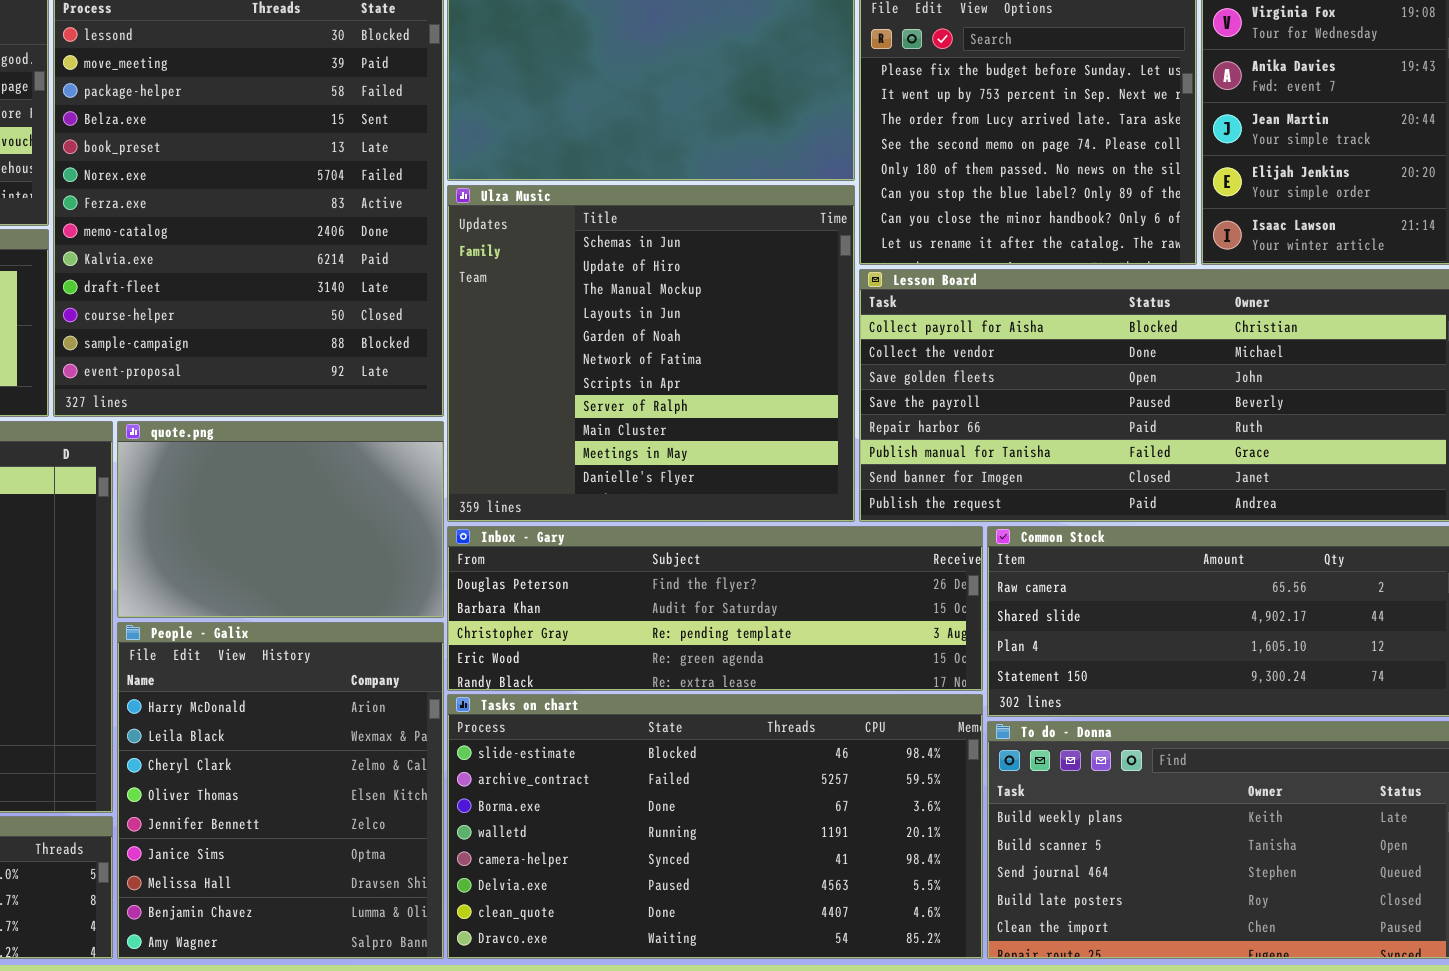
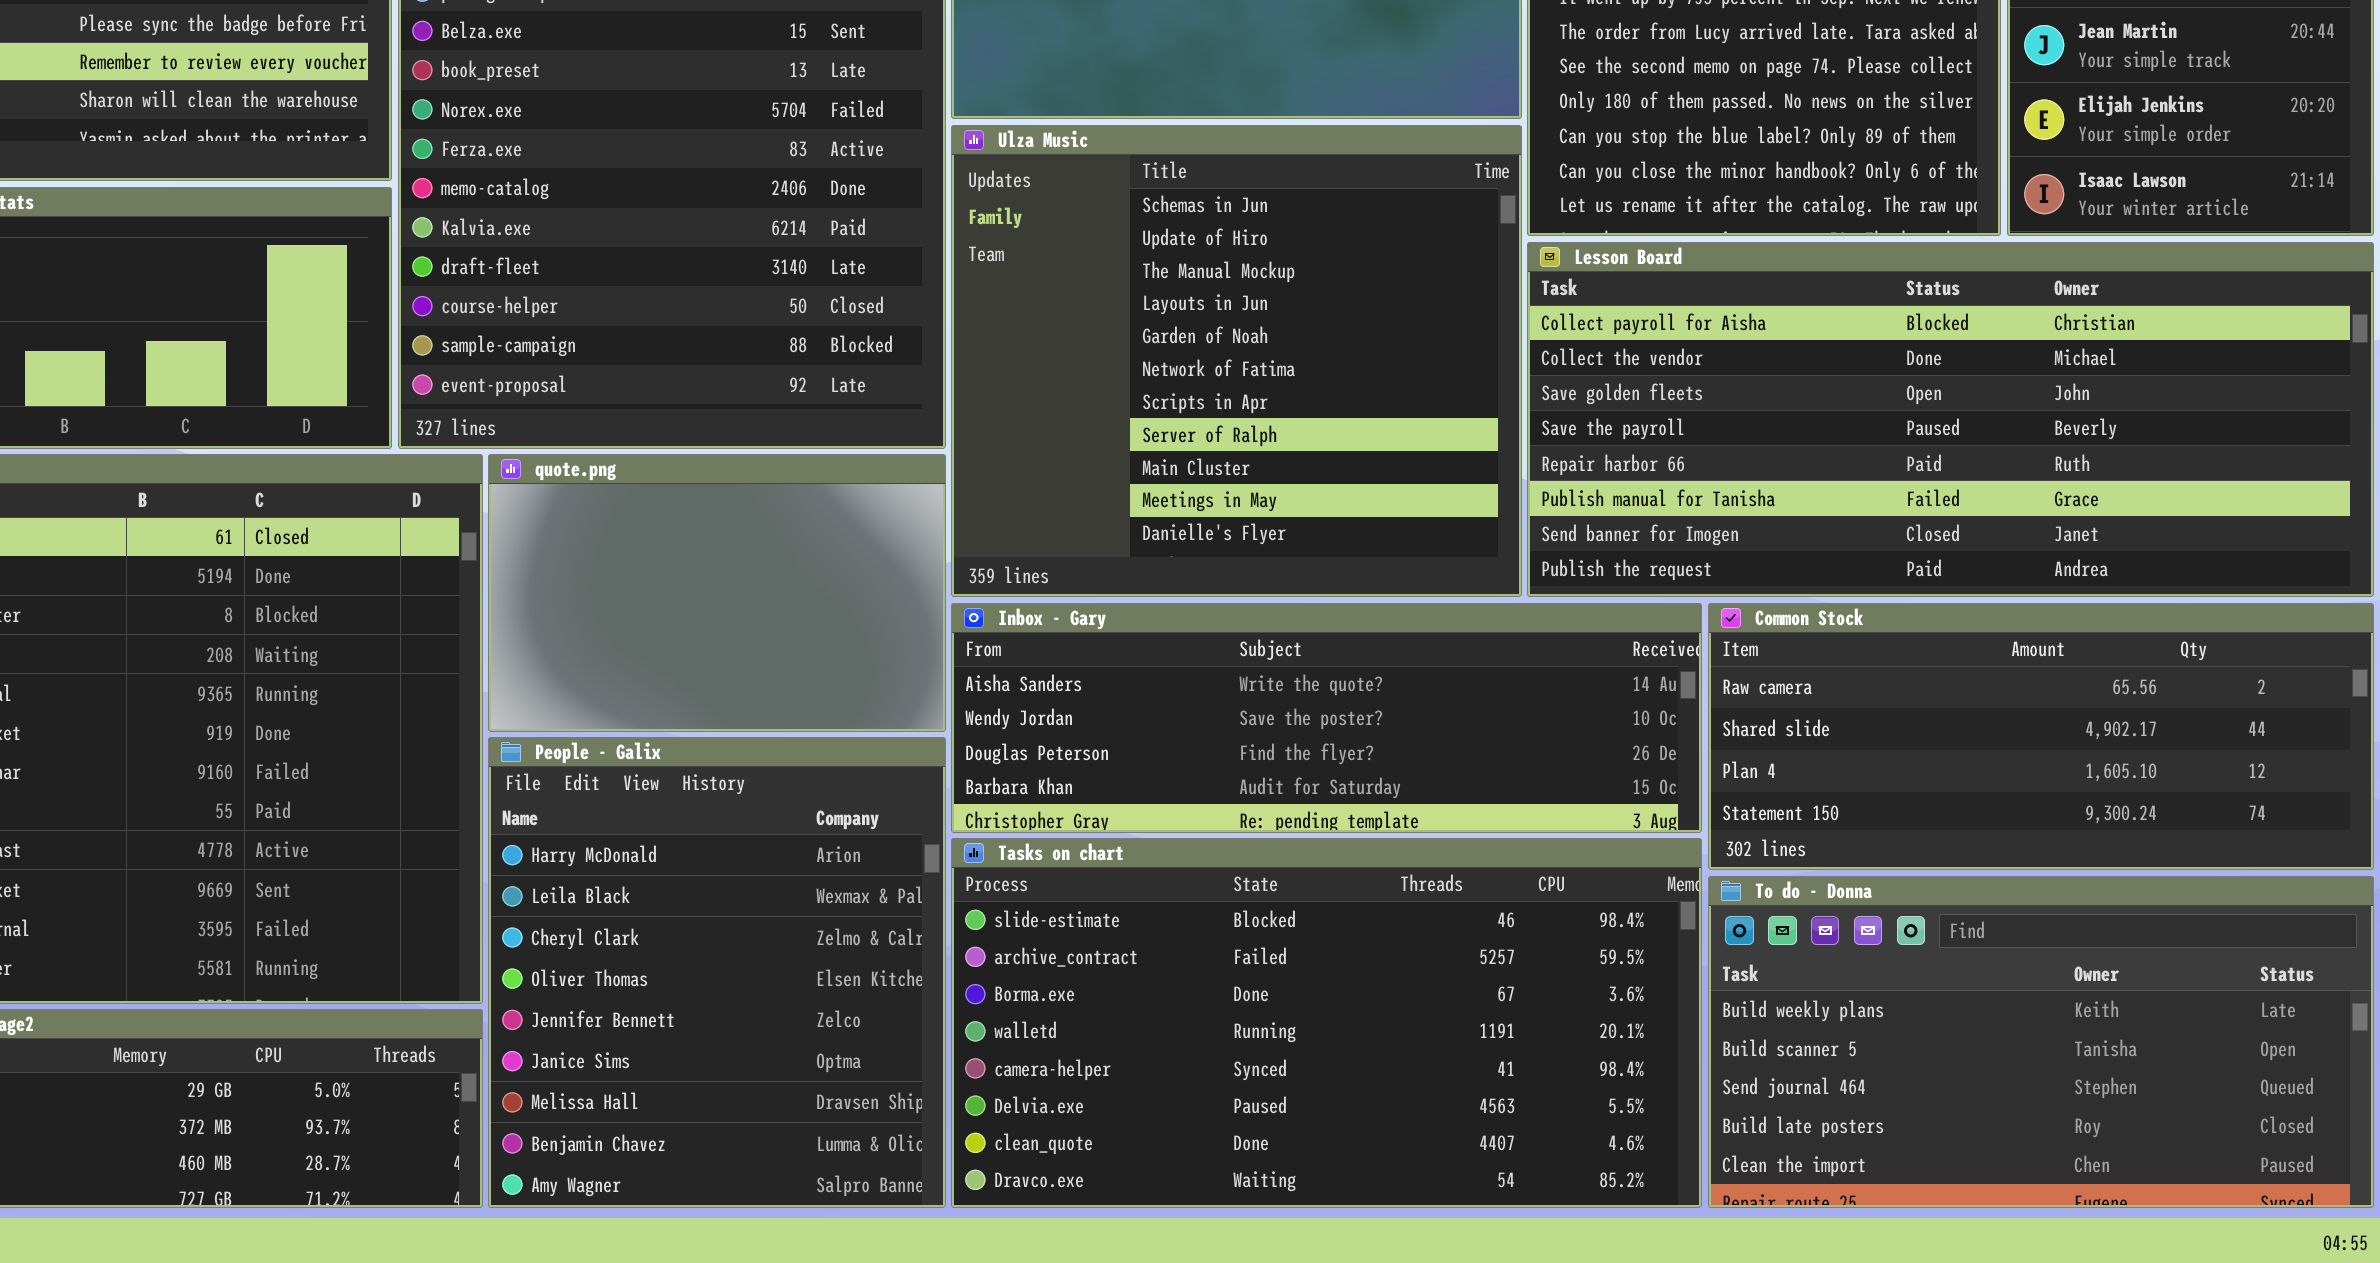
Inbox - Gary: [447,526,983,691] -> [951,603,1702,833], scrolled up 2 rows

